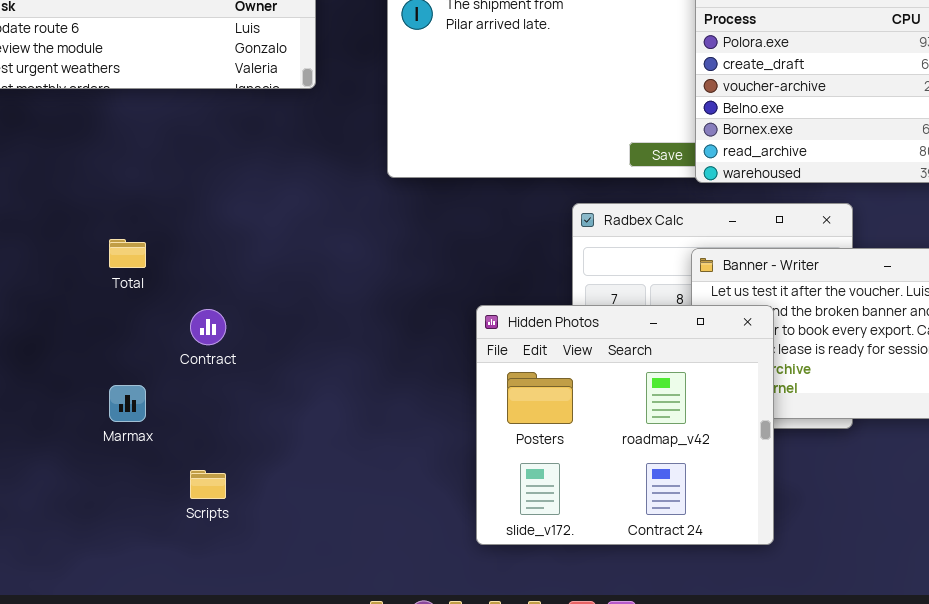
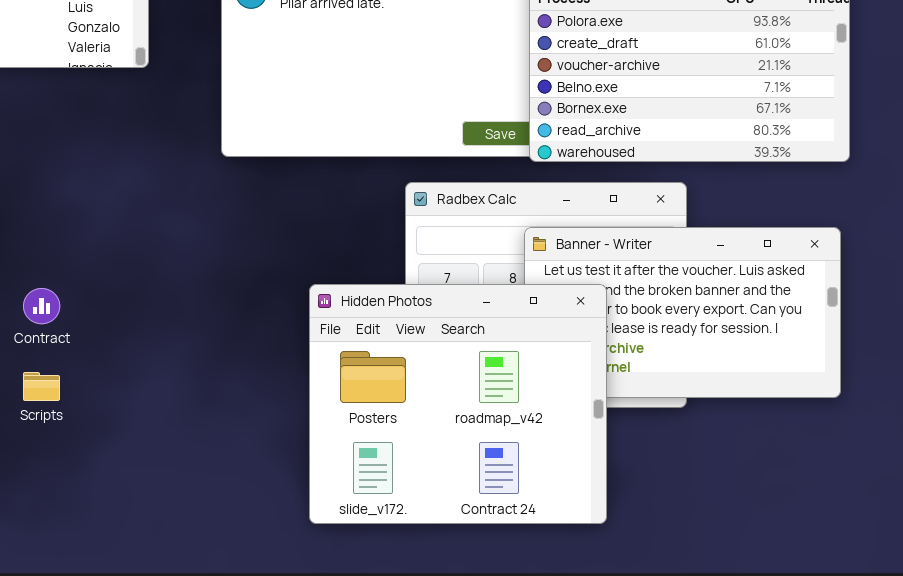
Scripts: [190,470,226,499] -> [23,372,60,401], moved

